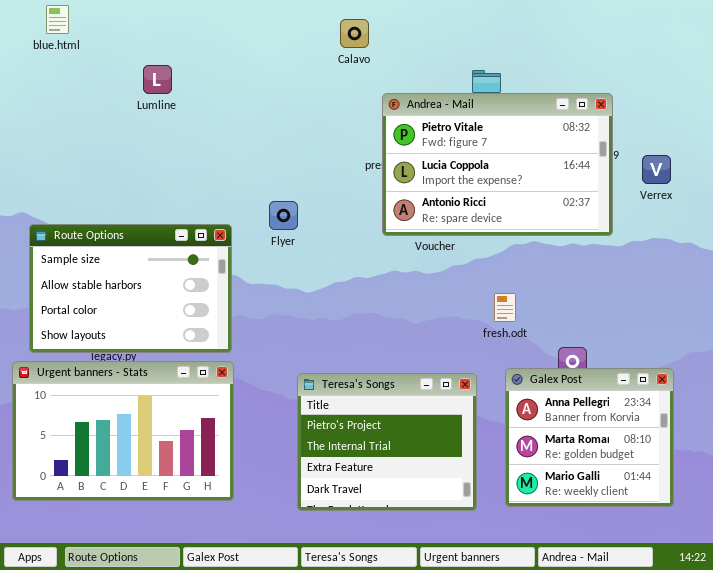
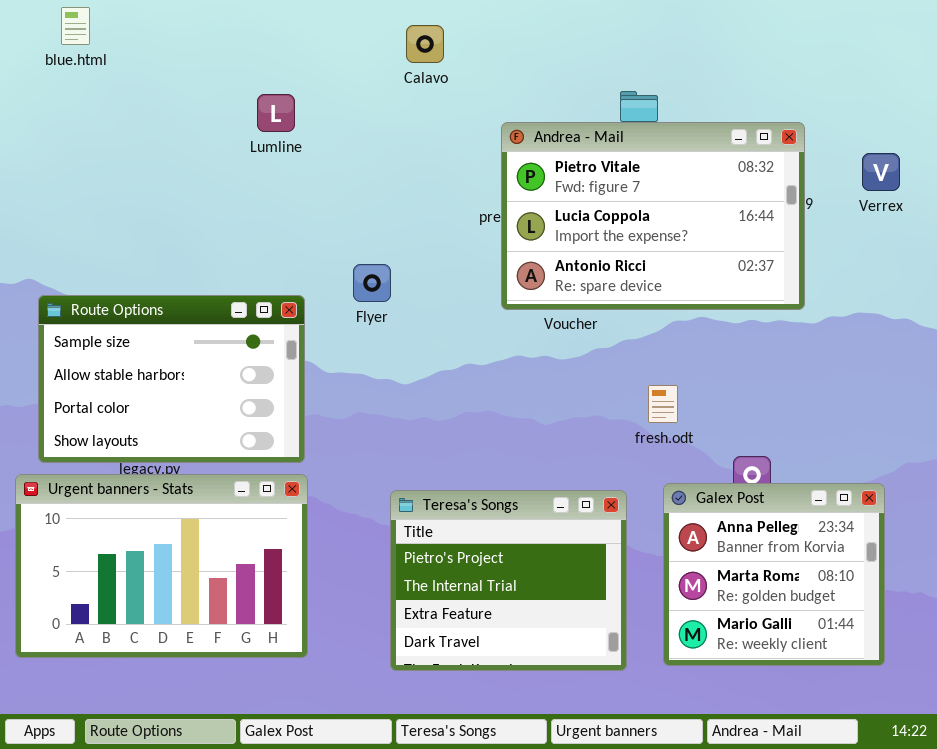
Calavo: [340,19,369,48] -> [406,25,444,63], moved
Lumline: [143,65,172,94] -> [257,94,295,132], moved
Verrex: [642,155,671,184] -> [862,153,900,191], moved

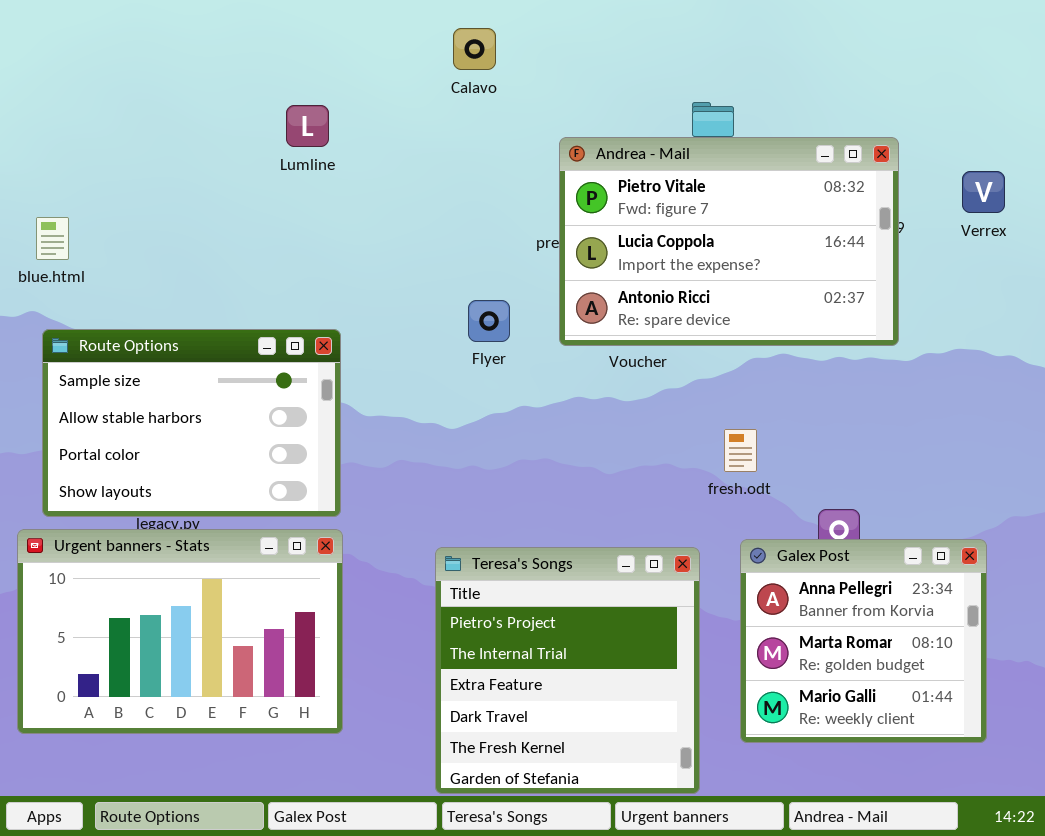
blue.html: [61,7,90,45] -> [36,217,69,260], moved
Flyer: [353,264,391,302] -> [468,300,510,342], moved
Teresa's Songs: [390,490,627,671] -> [435,547,700,794], resized

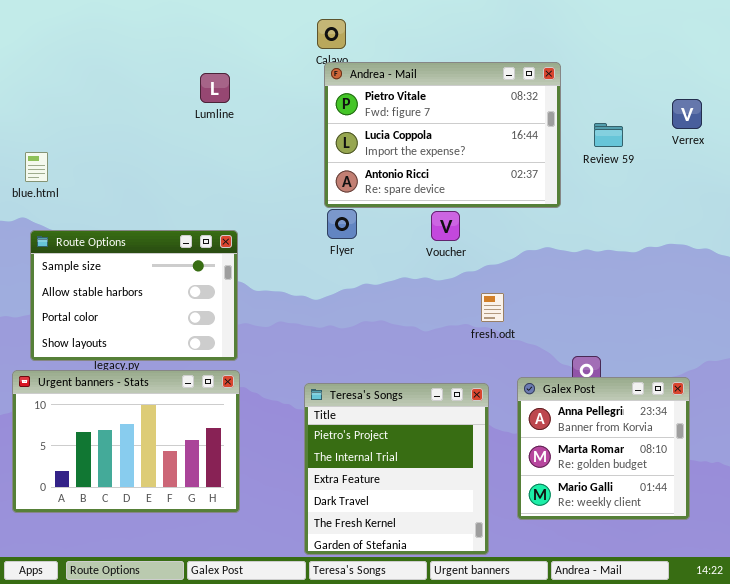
Andrea - Mail: [559,137,899,346] -> [324,62,561,208], moved
Verrex: [962,171,1005,213] -> [672,99,702,129], moved
fresh.odt: [724,429,757,472] -> [481,293,504,322], moved

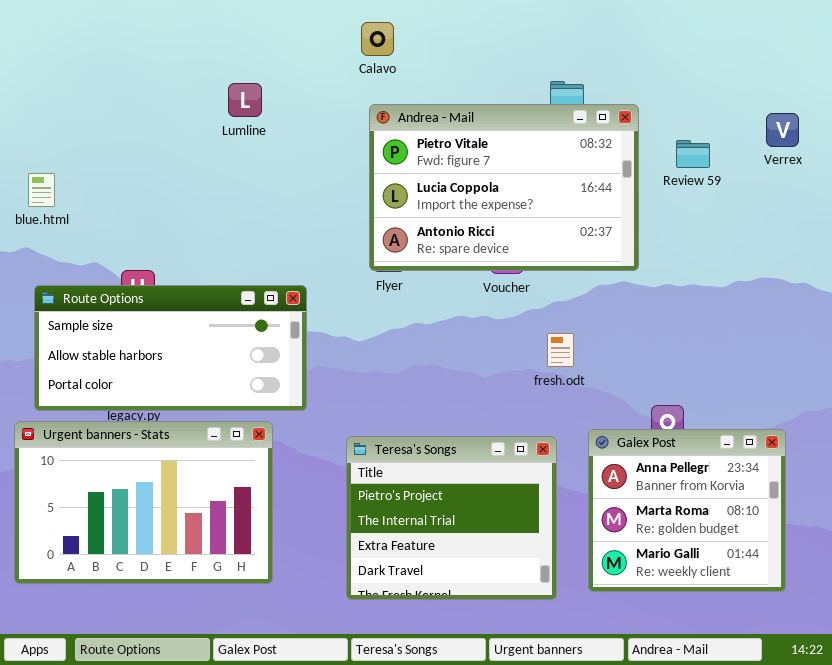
Andrea - Mail: [324,62,561,208] -> [369,104,639,271], moved
Route Options: [30,230,238,361] -> [34,285,307,411], resized
Teresa's Songs: [304,383,489,555] -> [346,436,557,600], resized

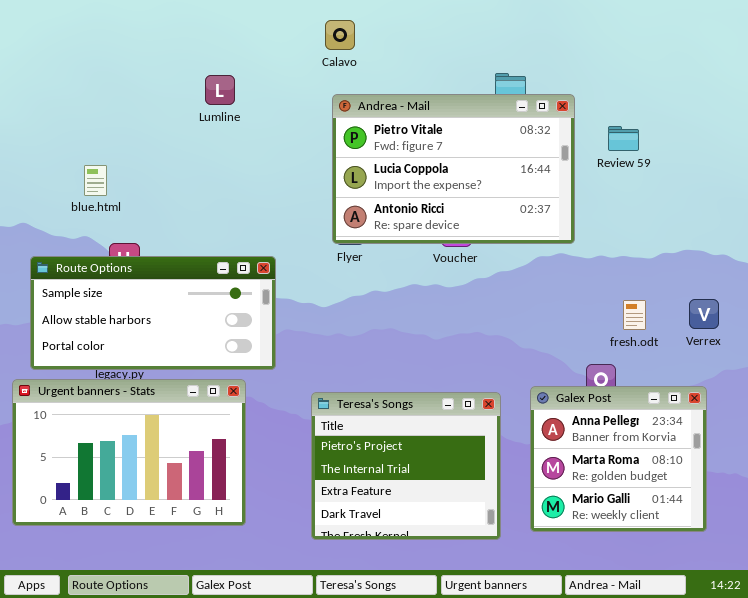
Verrex: [766,113,799,147] -> [689,299,719,329], moved
blue.html: [28,173,55,207] -> [84,165,107,196], moved
fresh.odt: [547,333,574,367] -> [623,300,646,330], moved

